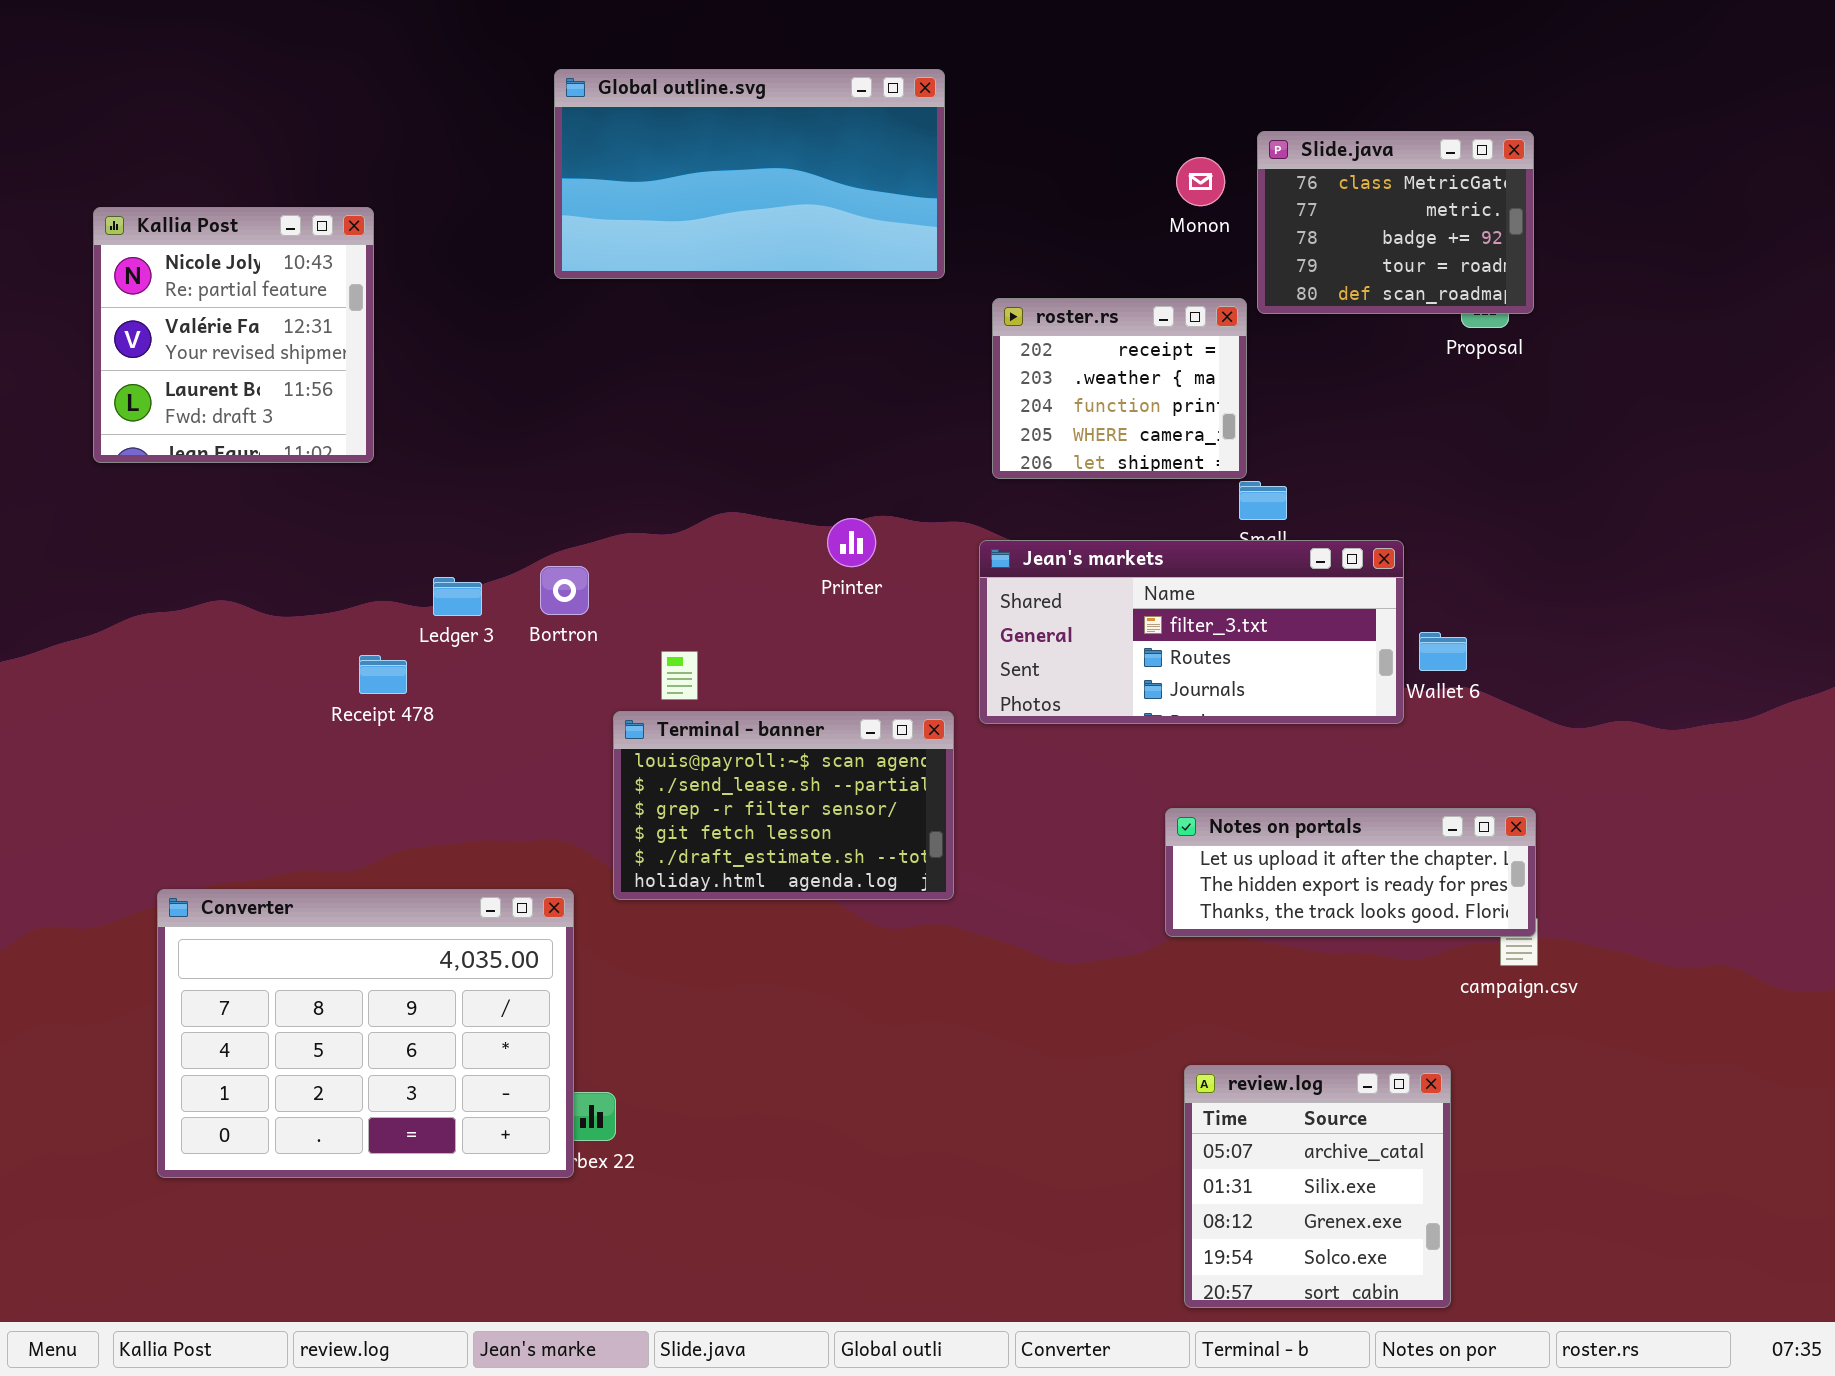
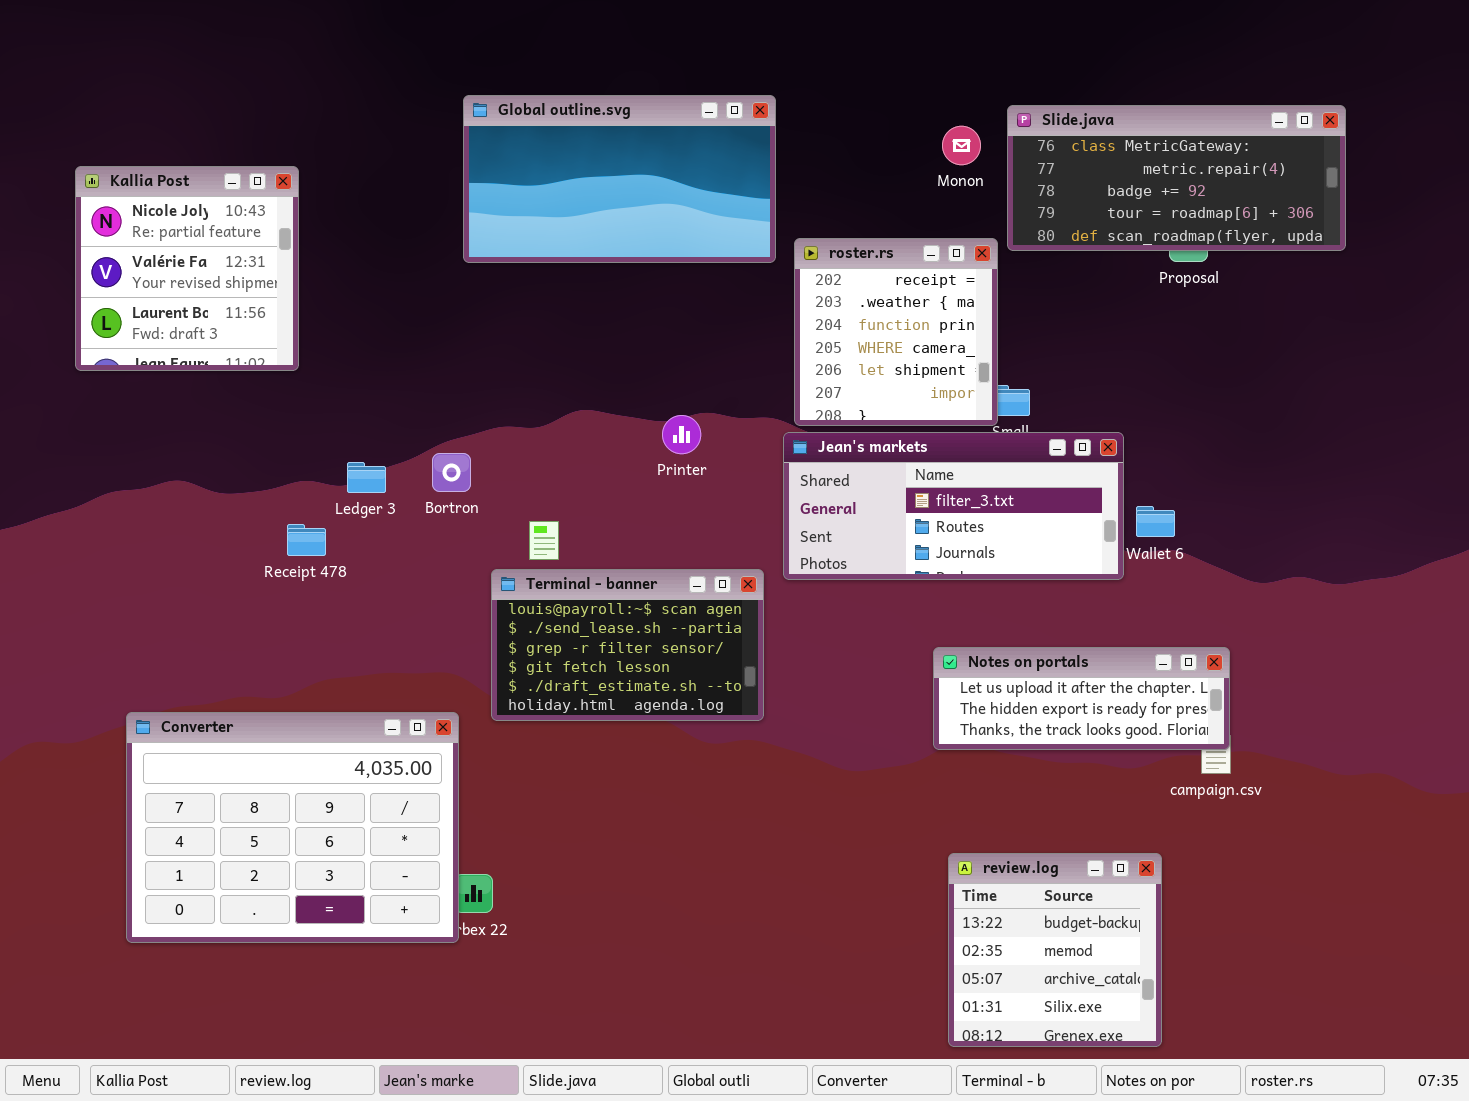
Global outline.svg: [554,69,945,279] -> [463,95,776,263], moved
Slide.java: [1257,131,1534,314] -> [1007,105,1346,251], resized
roster.rs: [992,298,1247,479] -> [794,238,998,426], resized
review.log: [1184,1065,1451,1308] -> [948,853,1162,1047], scrolled up 2 rows

